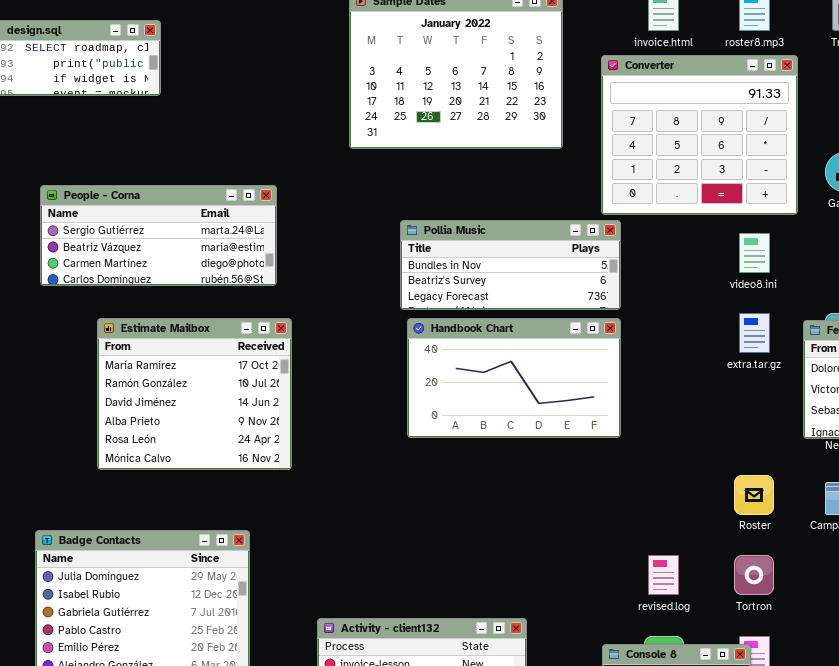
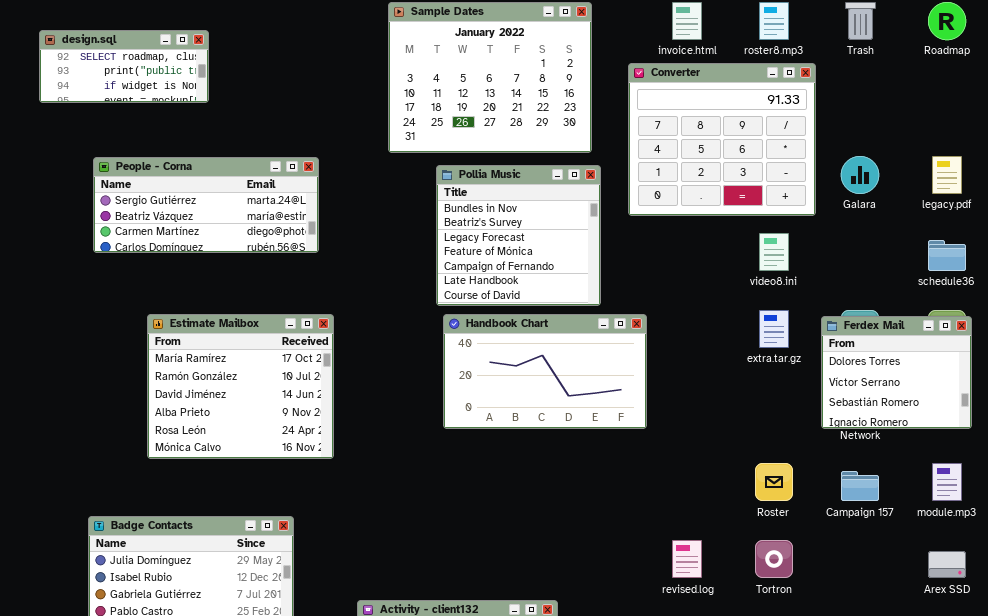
People - Corna: [40,185,277,286] -> [93,157,319,253], moved
Pollia Music: [400,220,621,310] -> [436,165,601,306], resized

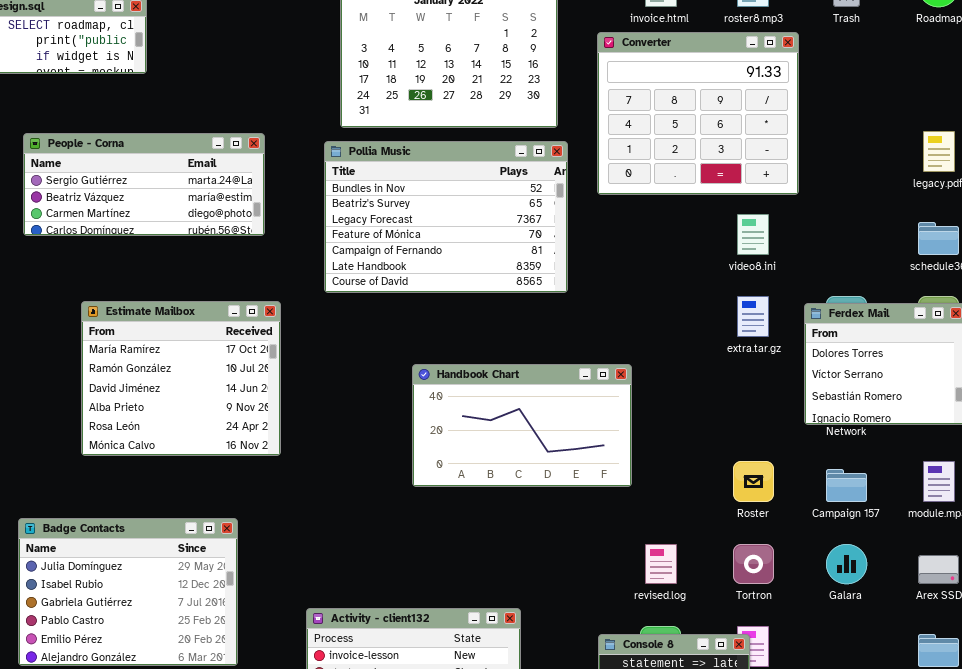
Galara: [841,156,879,194] -> [826,544,867,584], moved
Pollia Music: [436,165,601,306] -> [324,141,568,293], resized
Handbook Chart: [443,314,647,429] -> [412,364,632,487], moved

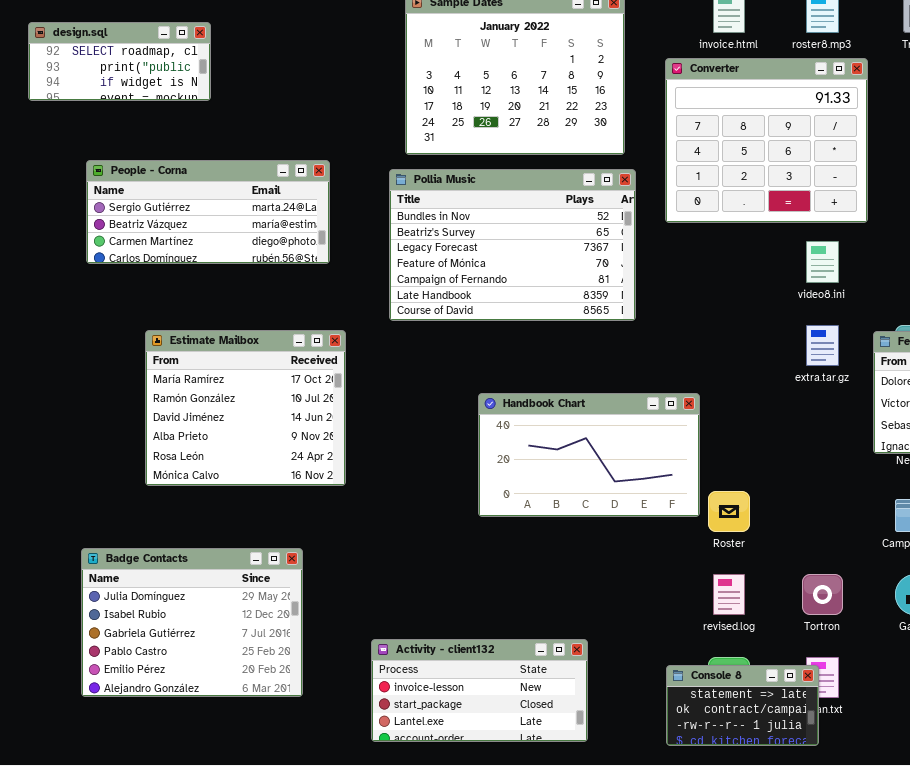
Roster: [733,461,774,502] -> [708,491,750,532], moved

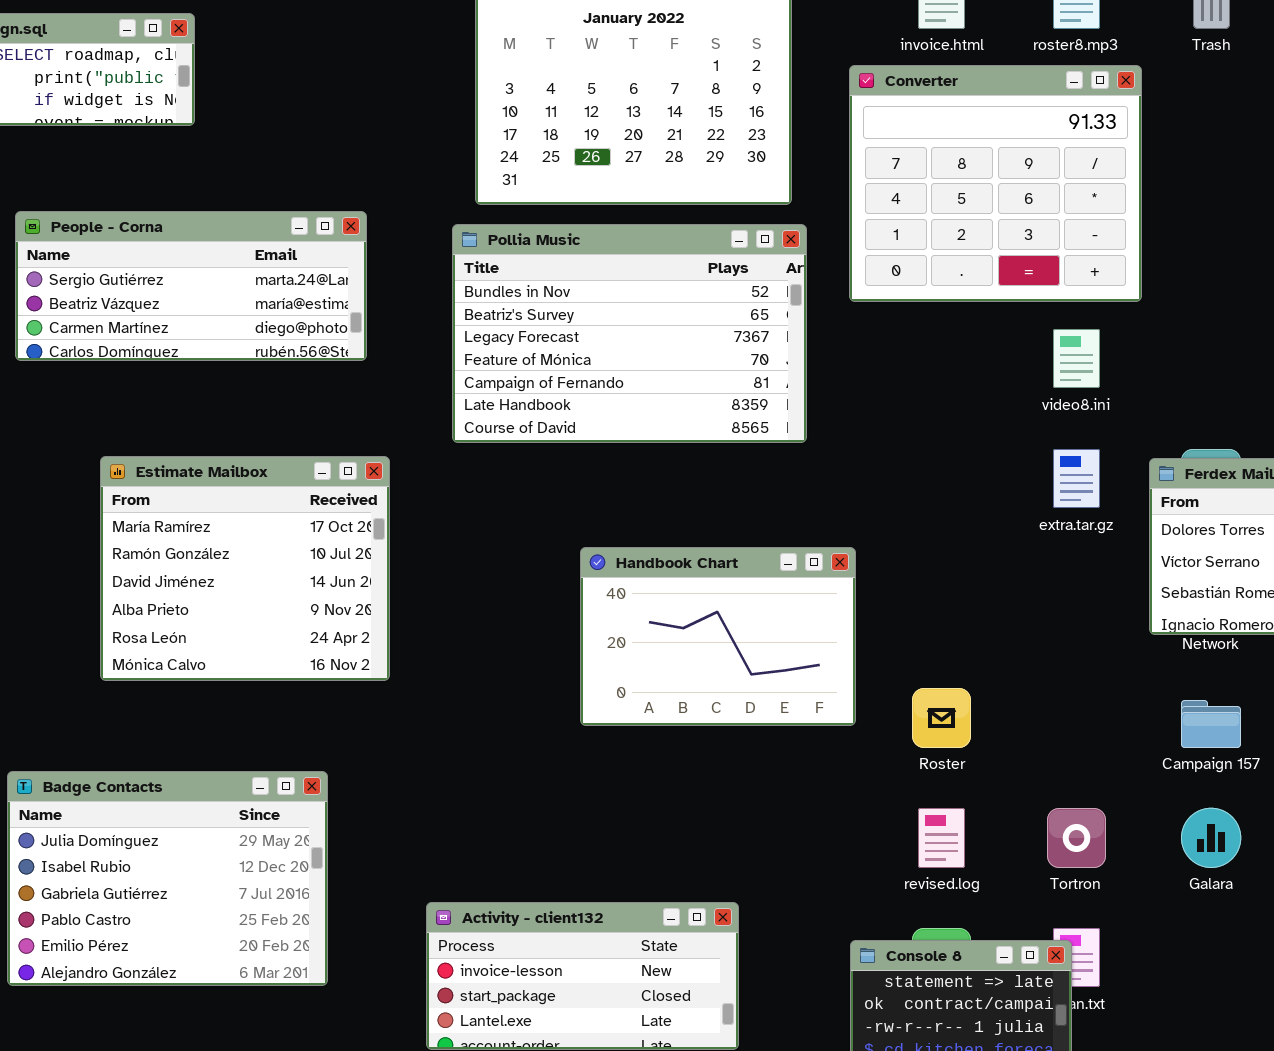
Handbook Chart: [478,393,700,517] -> [580,547,856,726], resized

